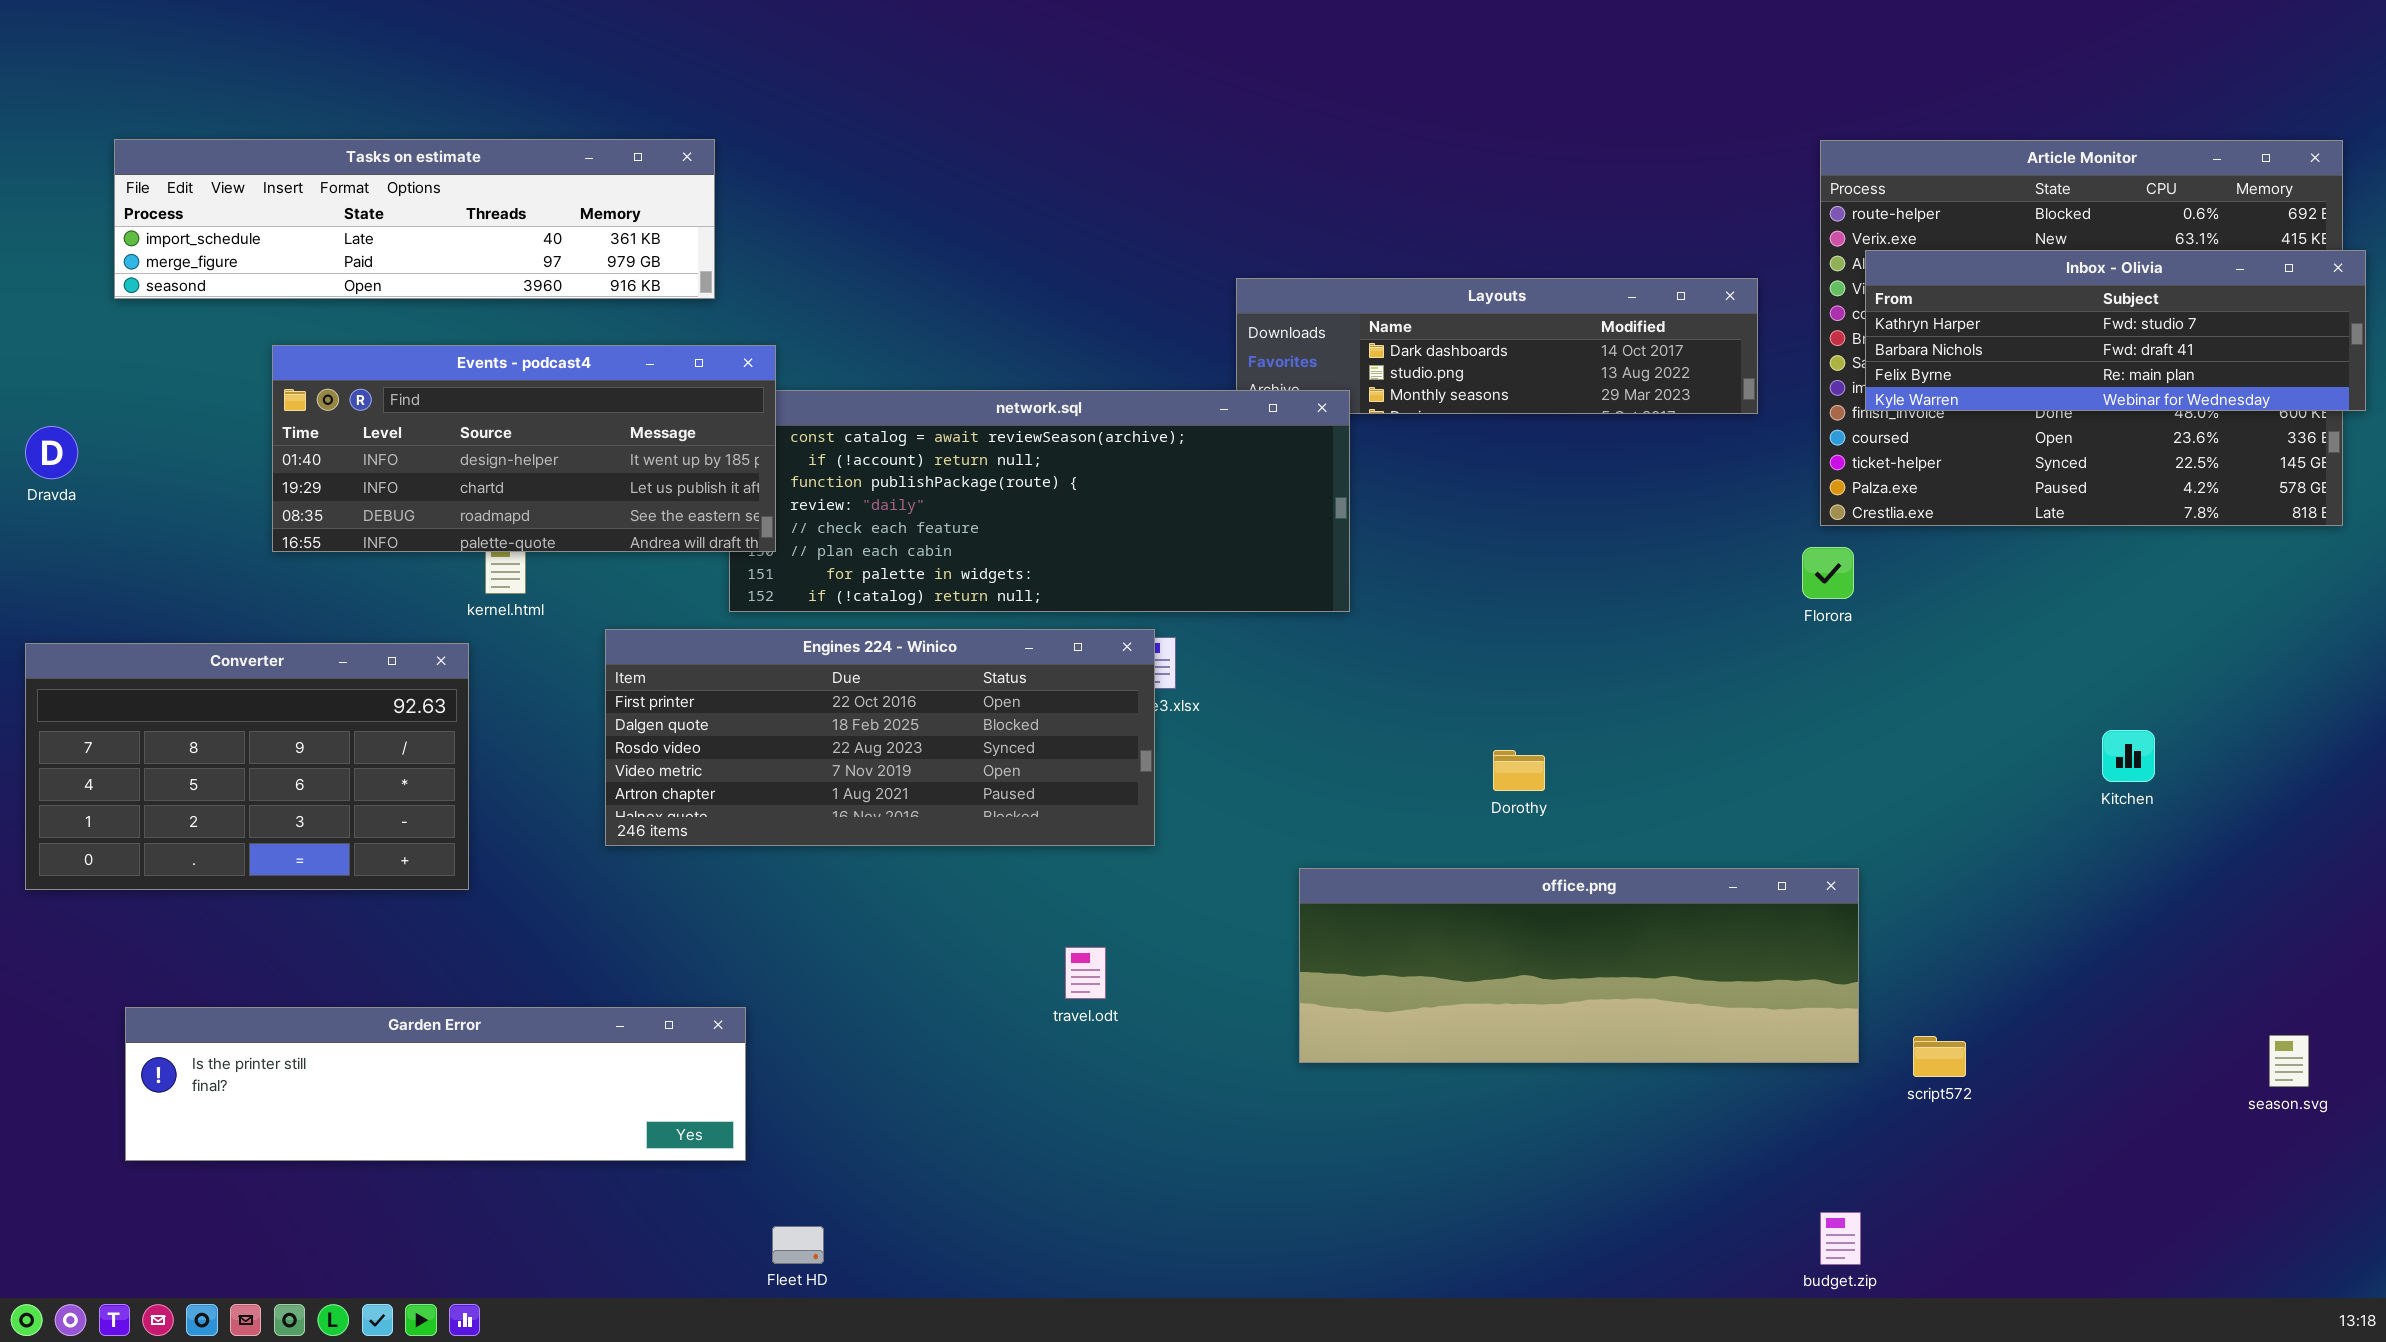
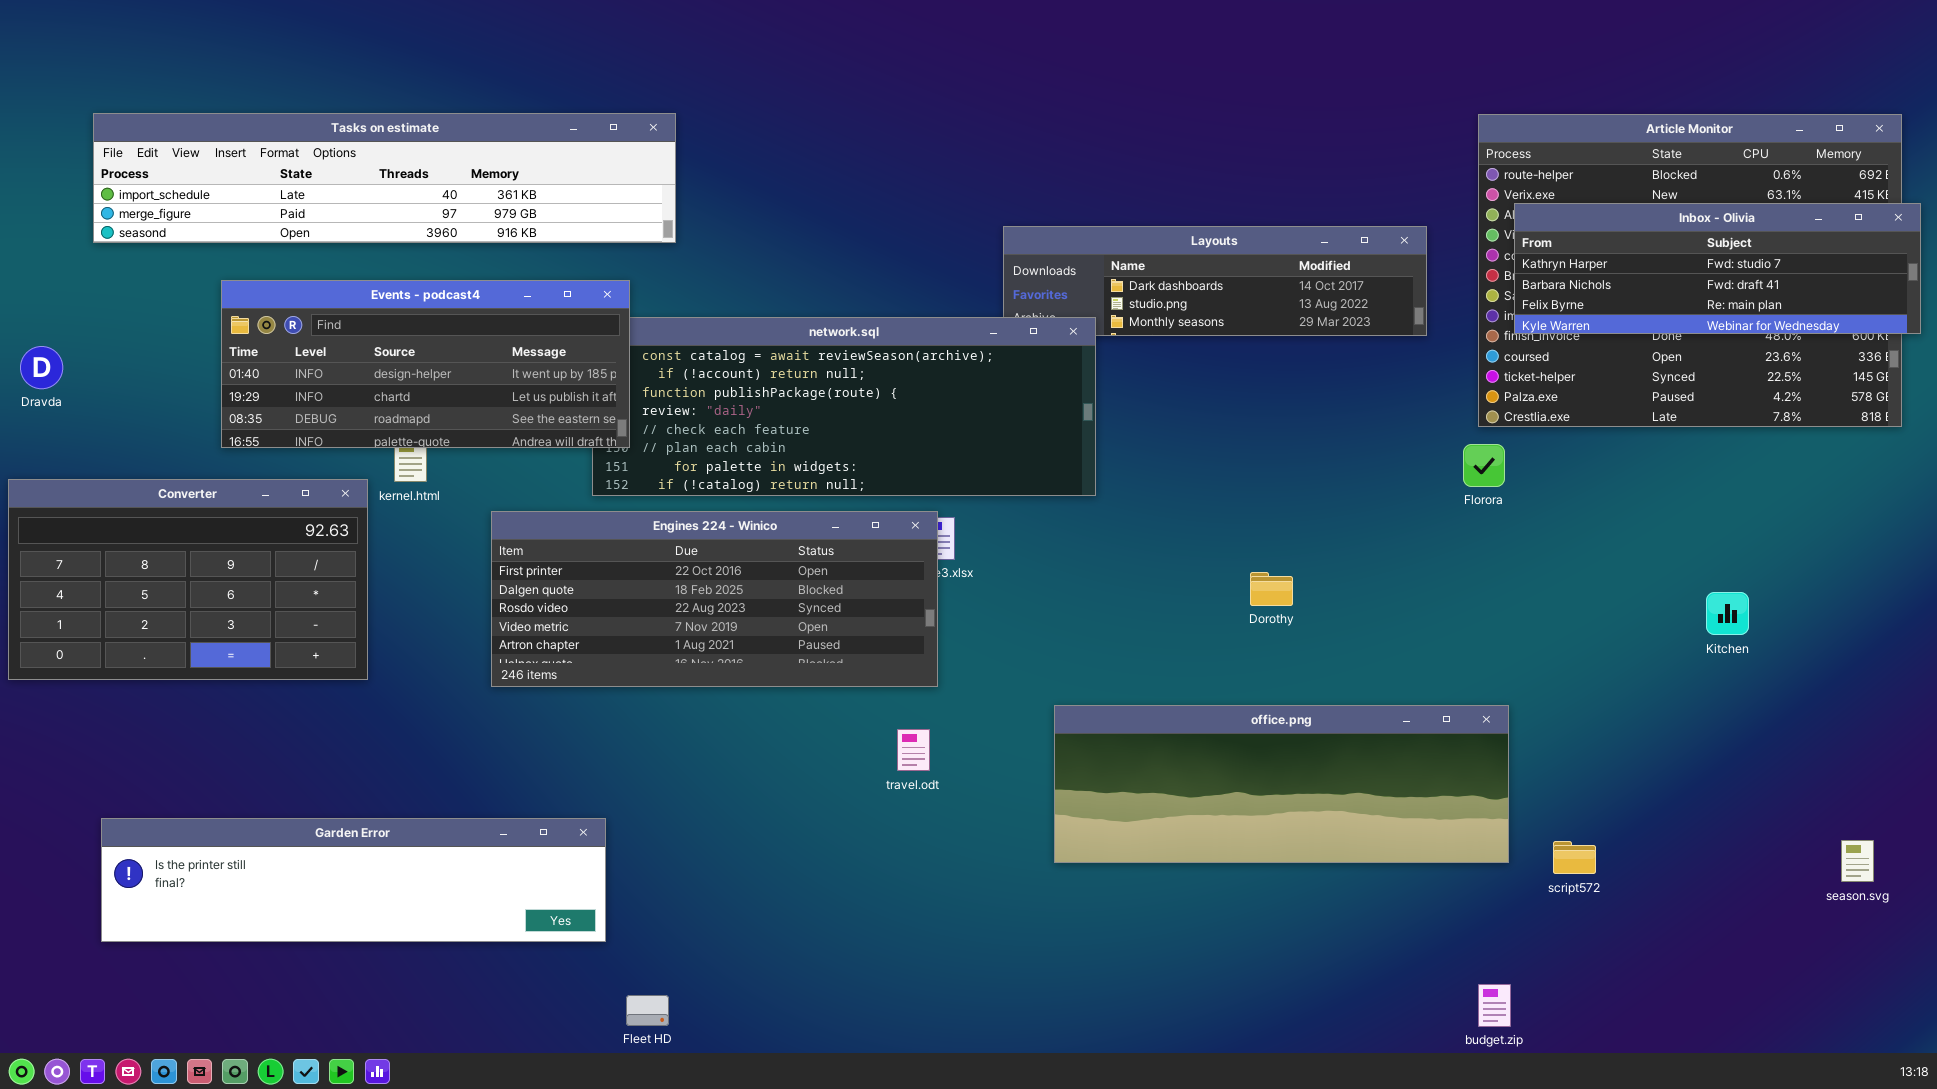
Tasks on estimate: [114,139,715,299] -> [93,113,676,243], resized
Converter: [25,643,469,890] -> [8,479,368,680], moved
Dorothy: [1493,750,1545,791] -> [1250,572,1293,606], moved
travel.odt: [1065,947,1106,999] -> [897,729,930,771], moved

